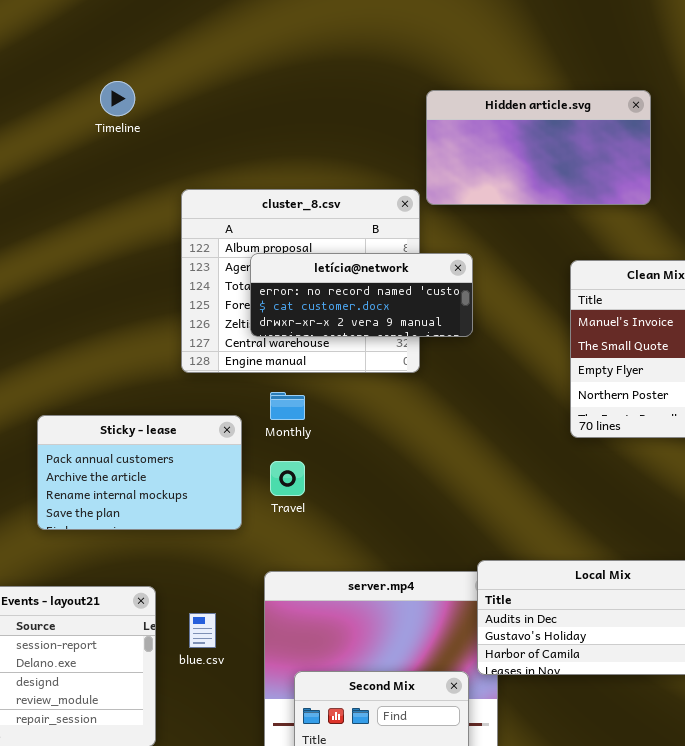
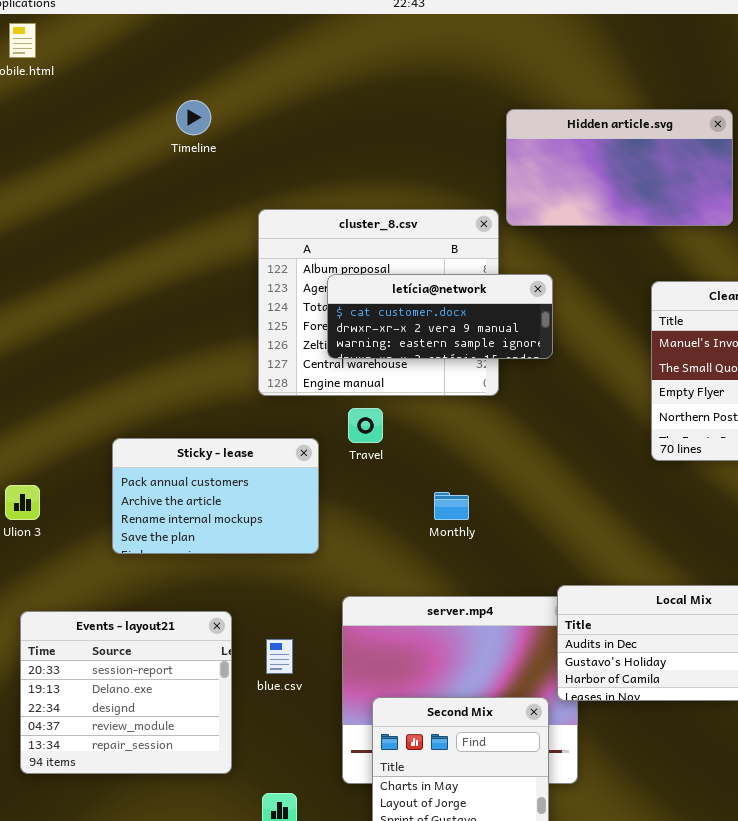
letícia@network: [250,253,473,337] -> [327,274,553,359], scrolled down 1 row
Monthly: [270,392,305,420] -> [434,492,469,520], moved
Travel: [270,461,305,496] -> [348,408,383,443], moved

